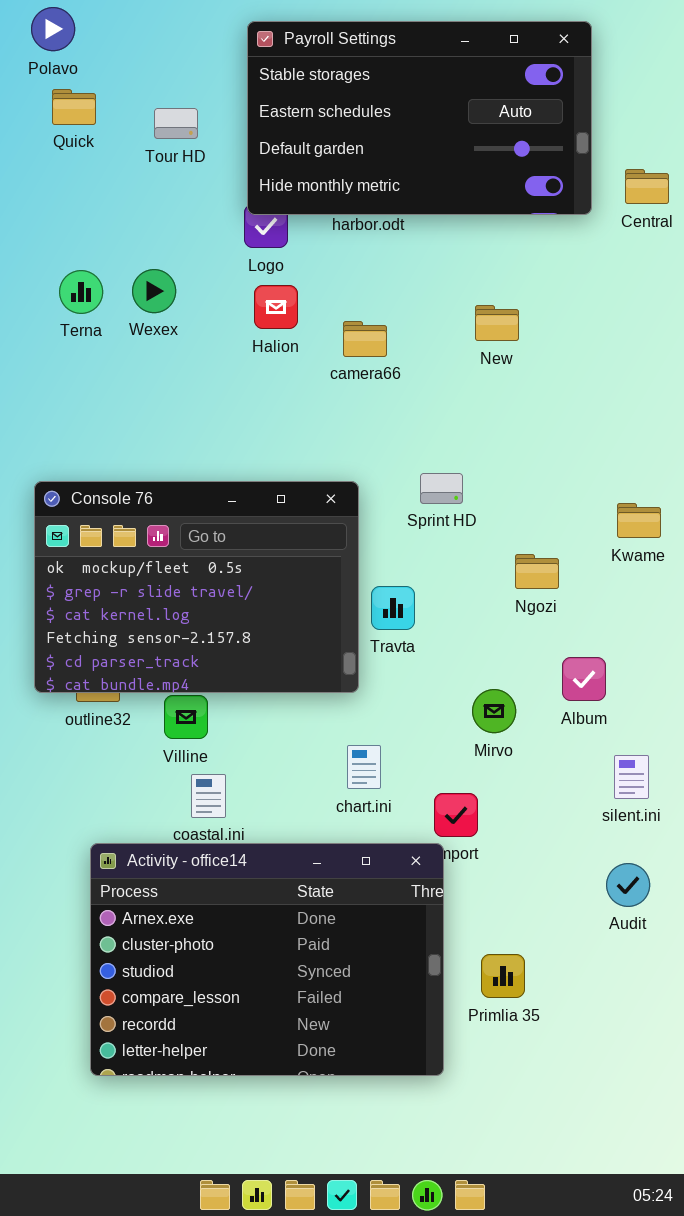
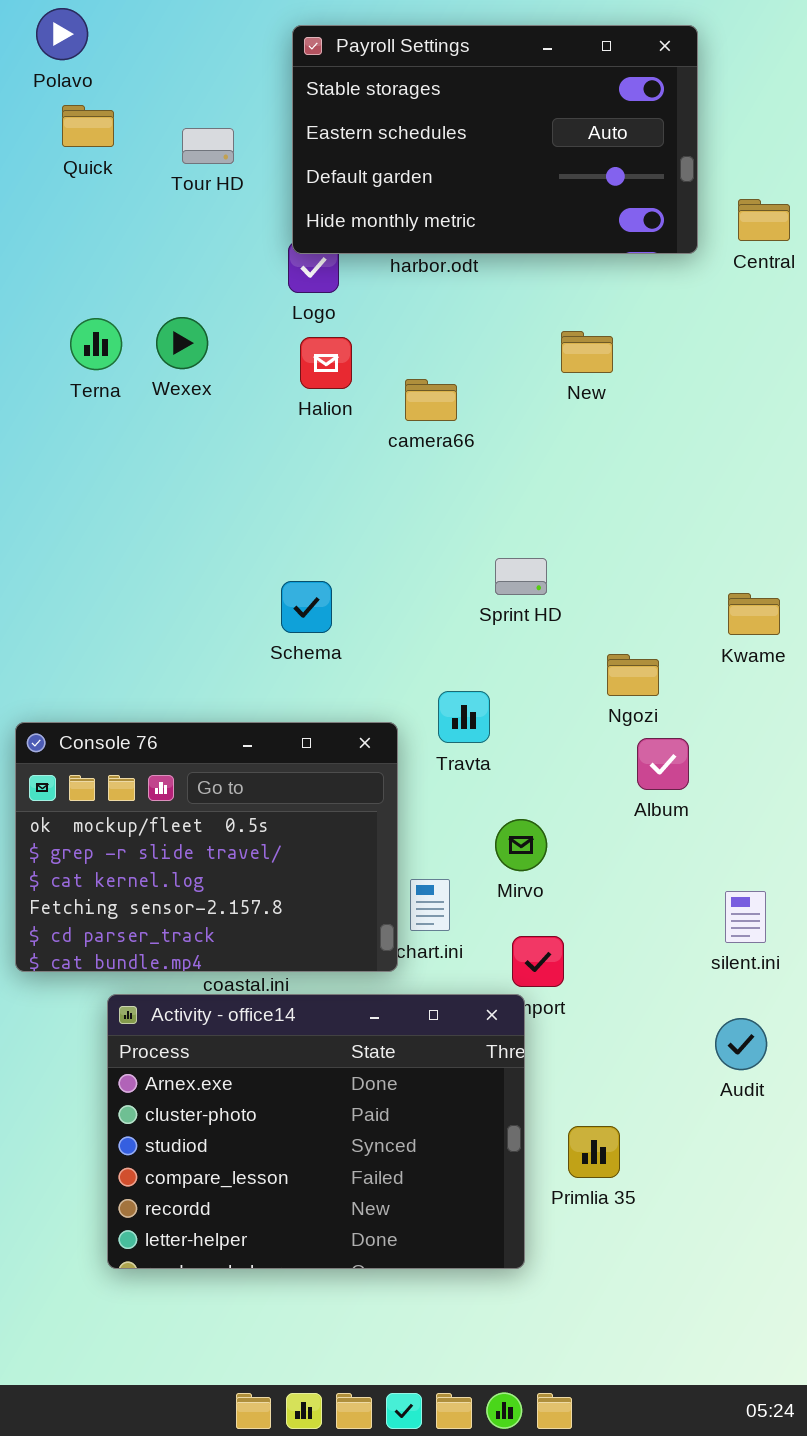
New: [475,305,519,341] -> [561,331,613,373], moved
Console 76: [34,481,359,693] -> [15,722,398,972], moved
Album: [562,657,606,701] -> [637,738,689,790], moved
Mirvo: [472,689,516,733] -> [495,819,547,871], moved

